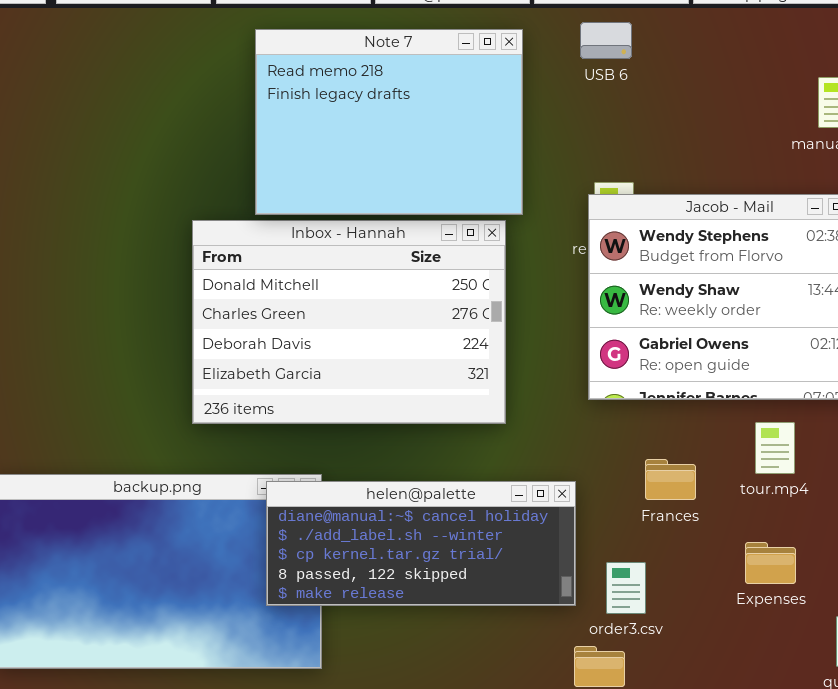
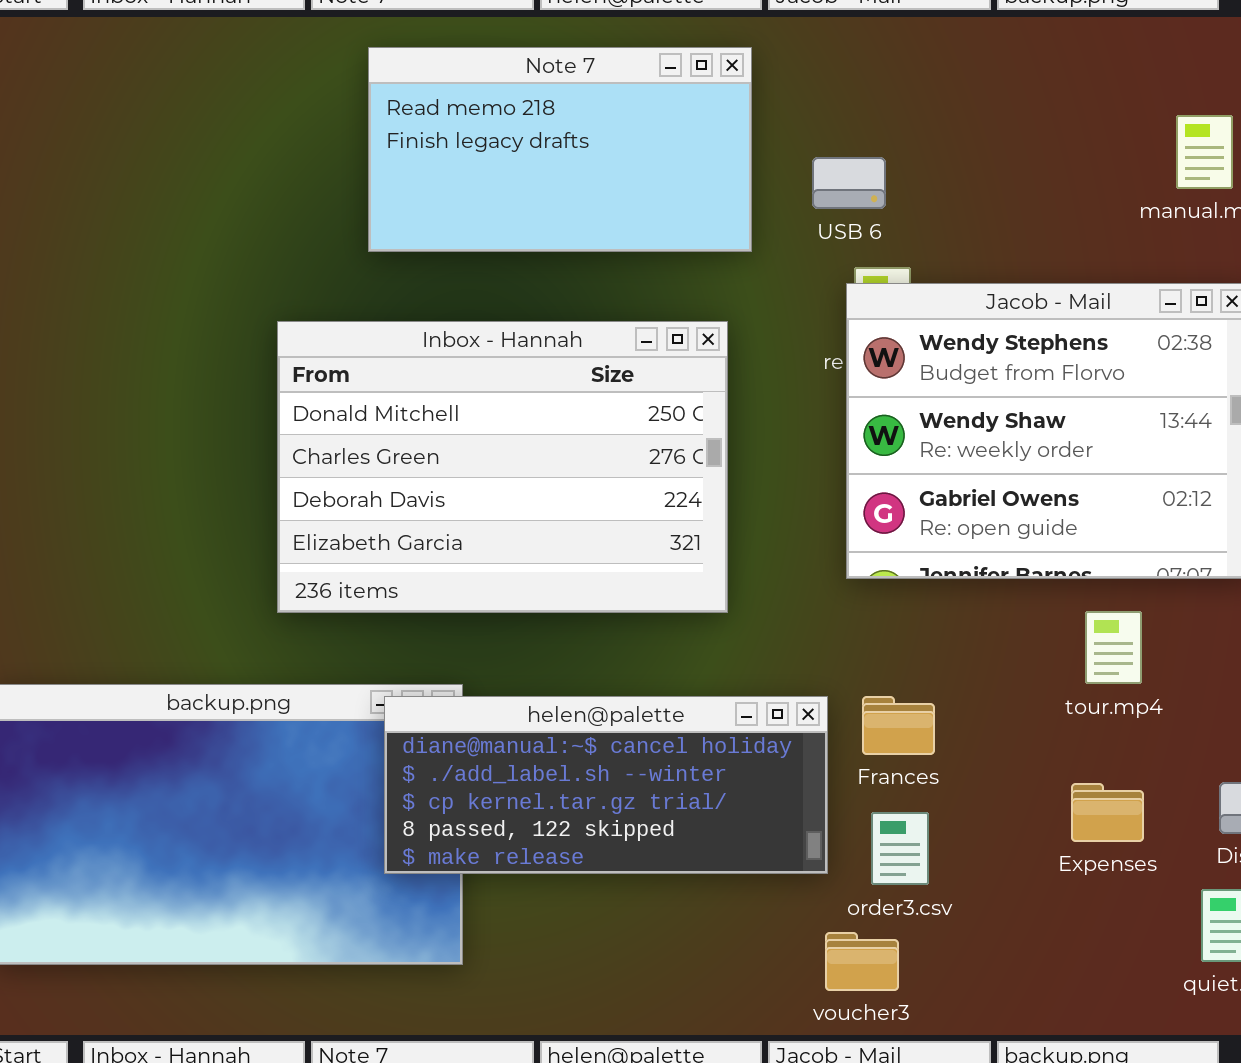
USB 6: [580,22,632,59] -> [812,157,886,209], moved
Note 7: [255,29,523,215] -> [368,47,752,252], resized
Frances: [645,459,696,500] -> [862,696,935,755], moved

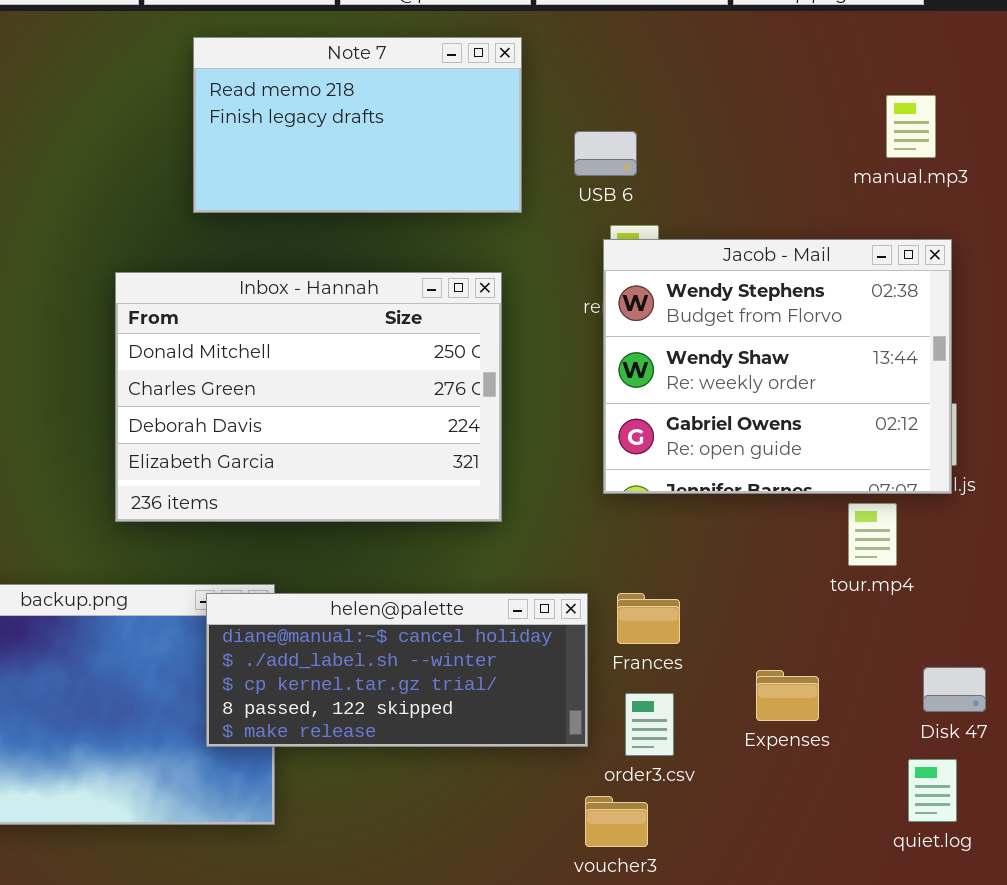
tour.mp4: [1085,611,1142,684] -> [848,503,897,566], moved
Expenses: [1071,783,1144,842] -> [756,670,819,721], moved

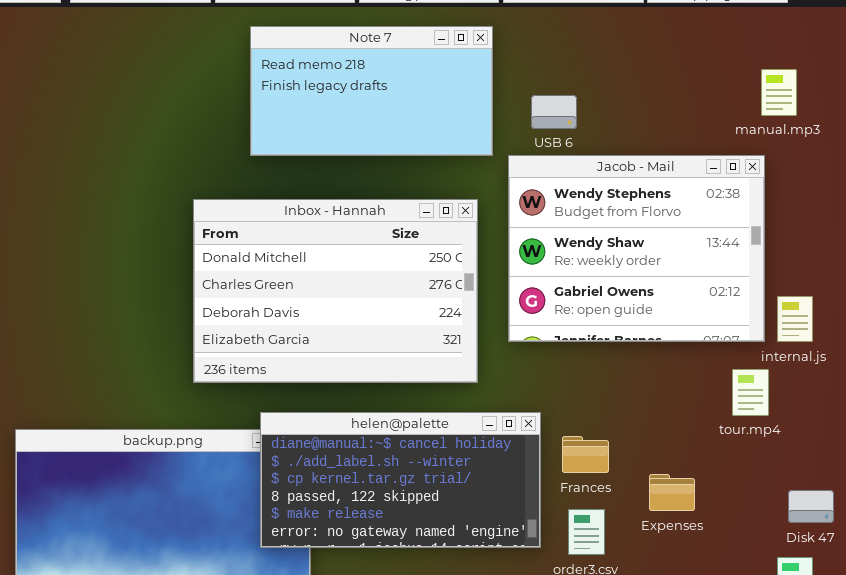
Jacob - Mail: [603,239,952,494] -> [508,155,765,342], moved
helen@palette: [206,593,588,747] -> [260,412,541,548], resized
Expenses: [756,670,819,721] -> [649,474,695,511], moved

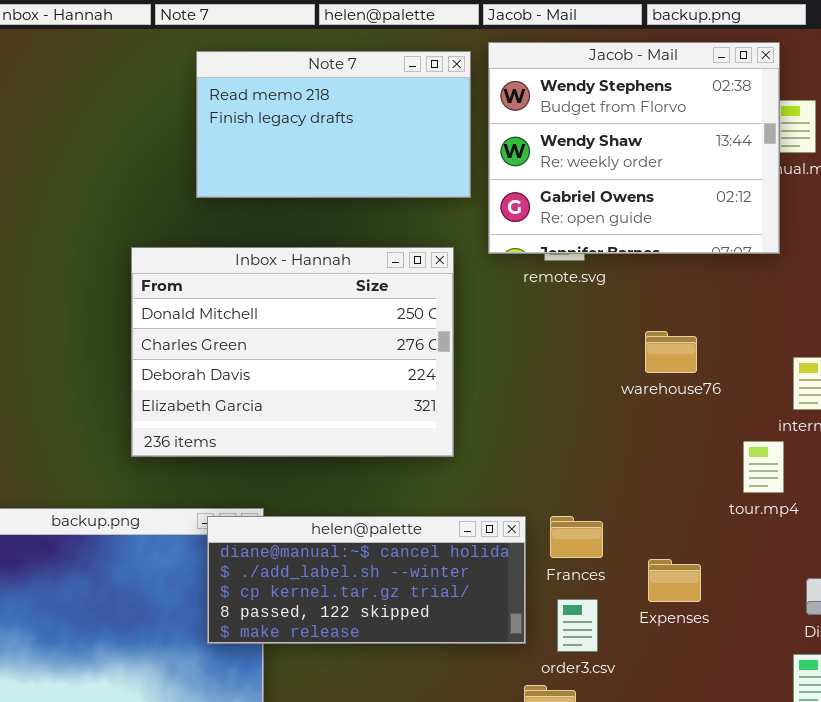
Jacob - Mail: [508,155,765,342] -> [488,42,780,254], moved
helen@palette: [260,412,541,548] -> [207,516,526,644], resized

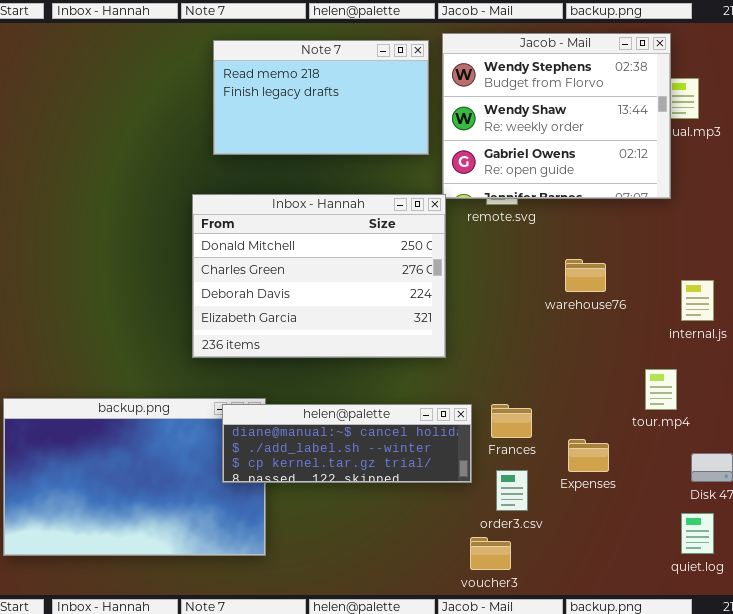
Inbox - Hannah: [131,247,454,457] -> [192,194,446,358], moved
tour.mp4: [743,441,784,493] -> [645,369,677,410], moved
helen@palette: [207,516,526,644] -> [222,404,472,483], resized

